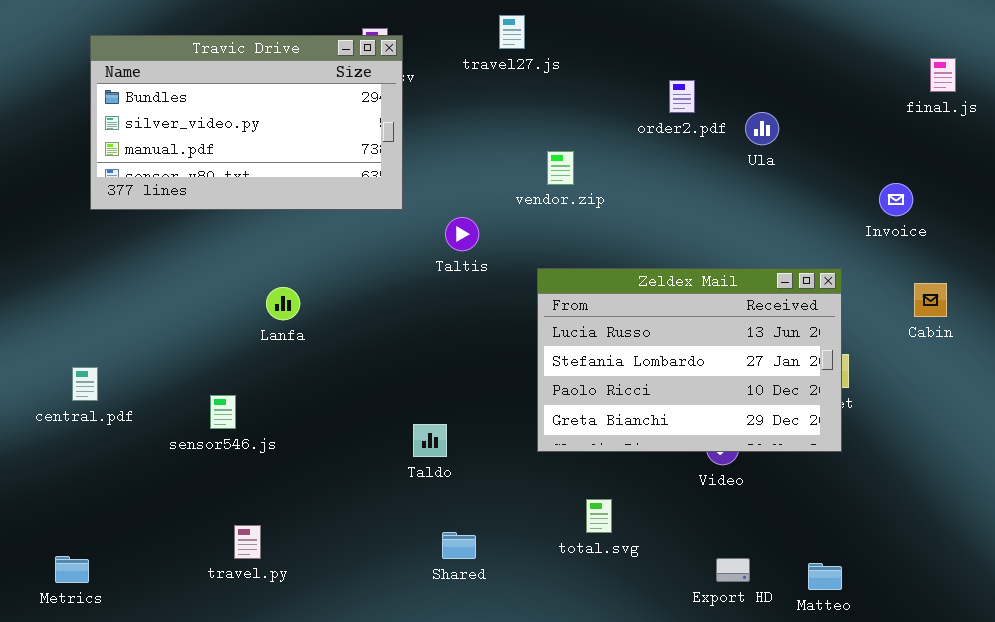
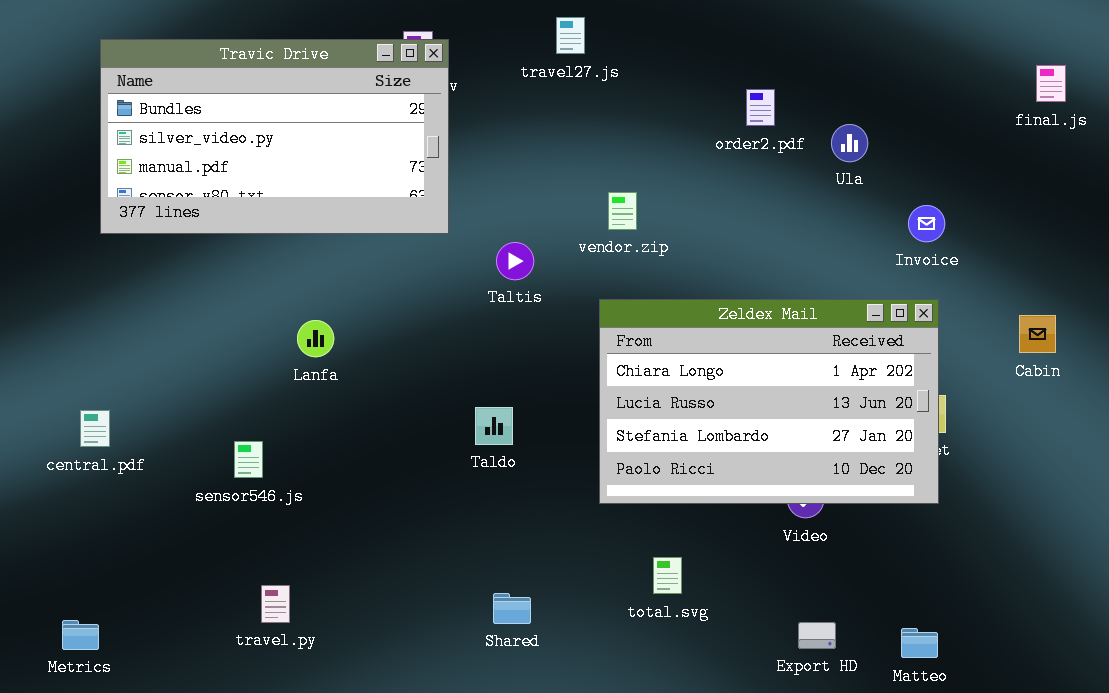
vendor.zip: [547,151,574,185] -> [608,192,637,230], moved
Invoice: [879,183,913,216] -> [908,205,945,242], moved
Zeldex Mail: [537,268,842,452] -> [599,299,939,504], scrolled up 1 row
Taldo: [413,424,447,457] -> [475,407,513,445], moved

